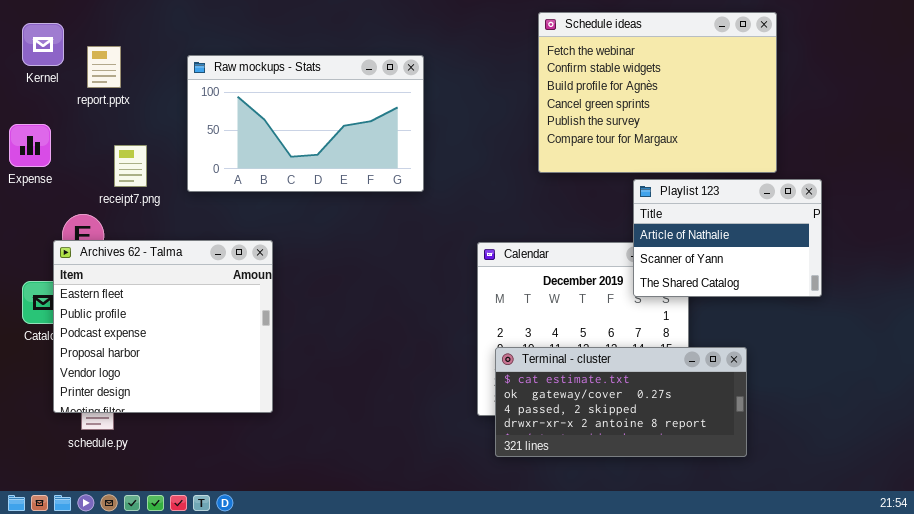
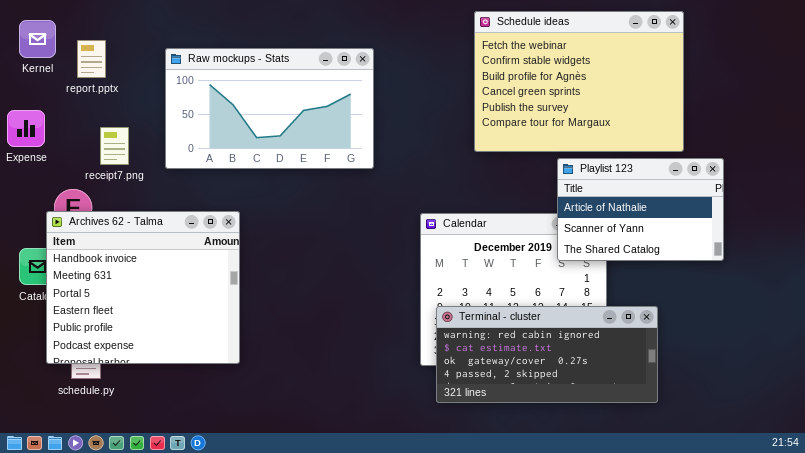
Archives 62 - Talma: [53,240,273,413] -> [46,211,240,364], scrolled up 3 rows
Terminal - cluster: [495,347,747,457] -> [436,306,658,403], scrolled up 1 row

